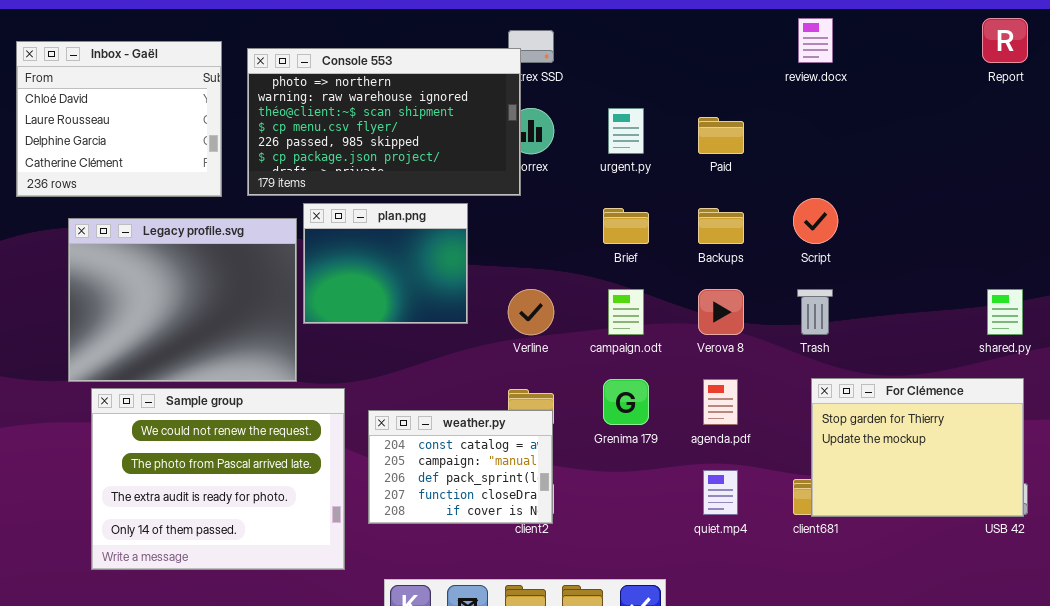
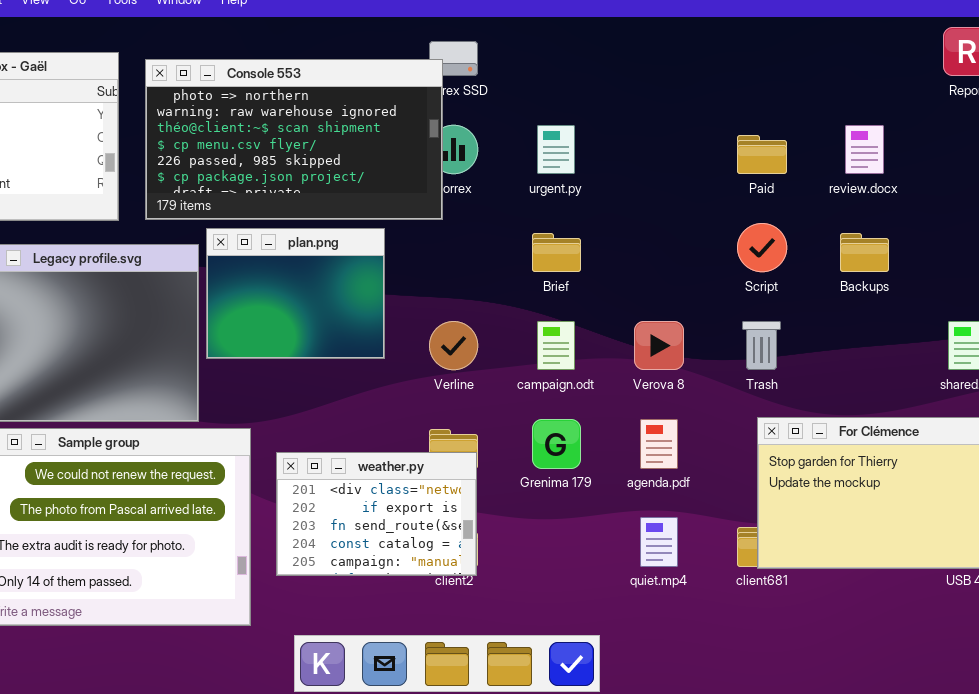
review.docx: [798,18,833,63] -> [845,125,884,174], moved
Paid: [698,117,744,154] -> [737,135,787,174], moved
Backups: [698,208,744,244] -> [840,233,889,272], moved
weather.py: [368,410,553,524] -> [276,452,477,576], scrolled up 3 rows

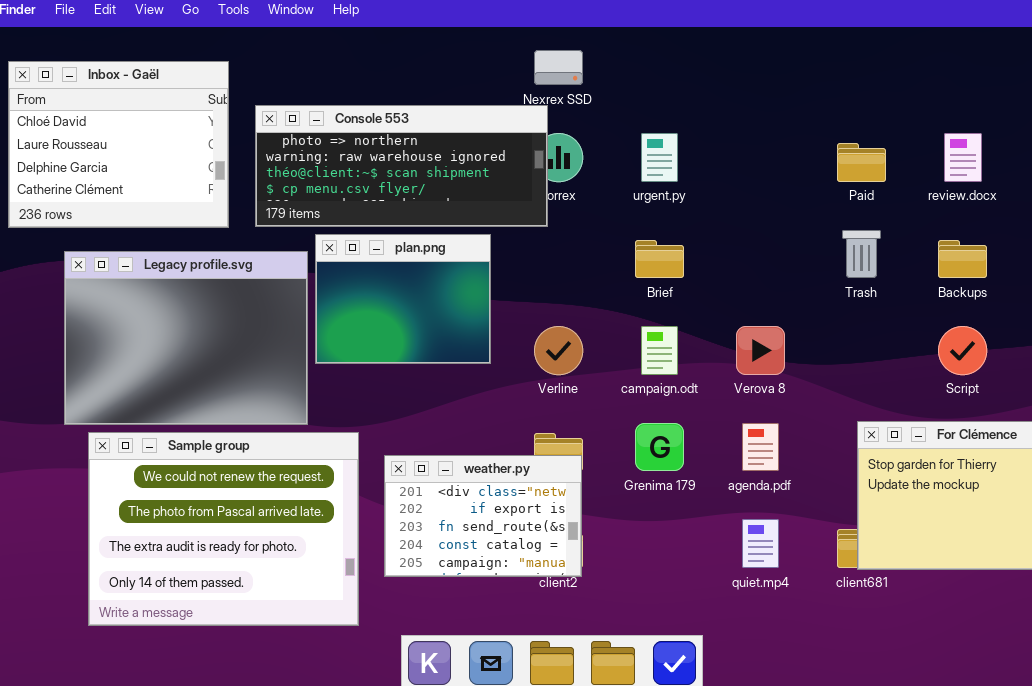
Console 553: [145,59,443,220] -> [255,105,548,227], resized
Script: [737,223,787,272] -> [938,326,987,375], moved
Trash: [742,321,781,370] -> [842,230,881,278], moved

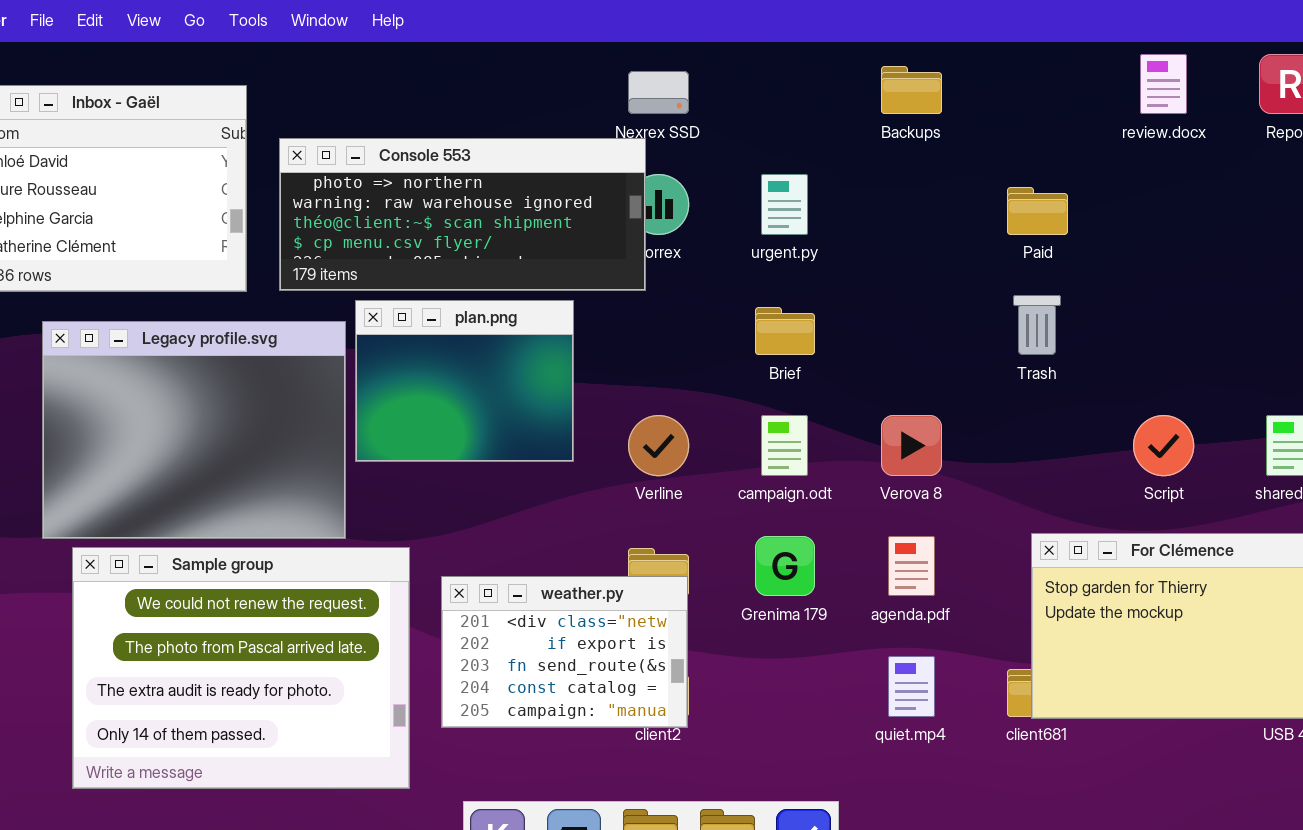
review.docx: [944,133,982,182] -> [1140,54,1187,114], moved
Backups: [938,240,987,278] -> [881,66,942,114], moved

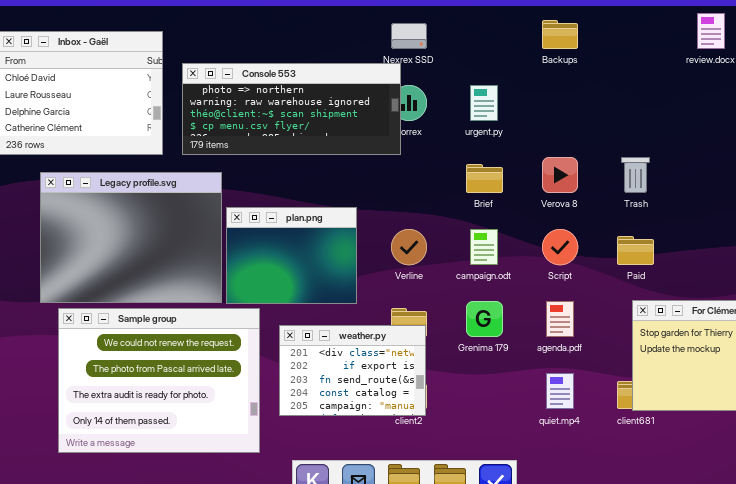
Paid: [1007,187,1068,235] -> [617,236,654,265], moved
plan.png: [355,300,574,462] -> [226,207,357,304], moved
Verova 8: [881,415,942,476] -> [542,157,578,193], moved
Script: [1133,415,1194,476] -> [542,229,578,265], moved

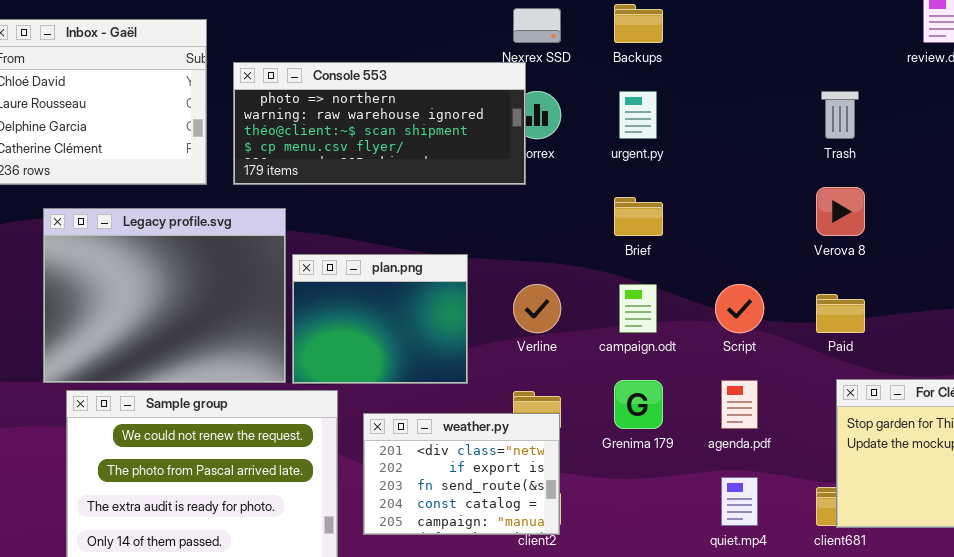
Backups: [542,20,578,49] -> [614,4,663,43], moved
Verova 8: [542,157,578,193] -> [816,187,865,236], moved
Trash: [621,157,650,193] -> [821,91,859,139], moved

